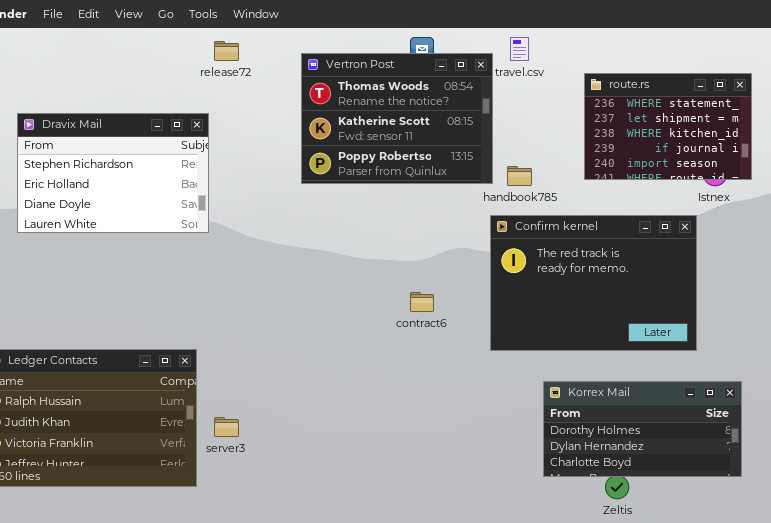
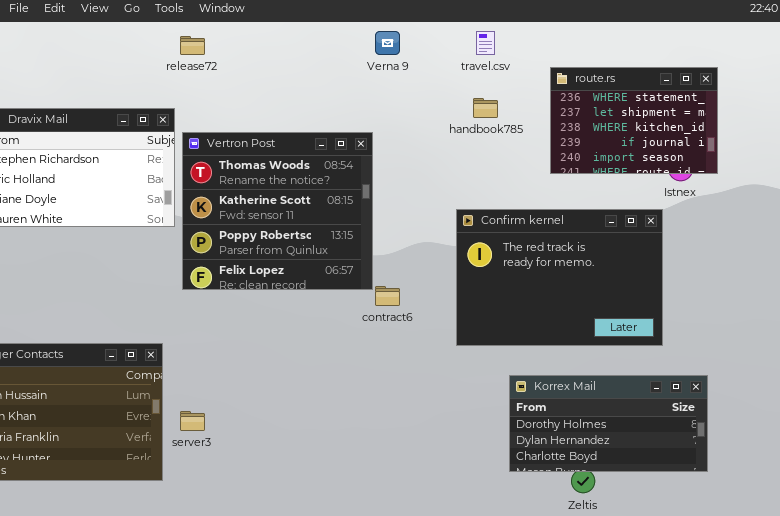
Vertron Post: [301,53,493,184] -> [182,132,373,290], moved, resized
handbook785: [507,166,532,186] -> [473,98,498,118], moved

